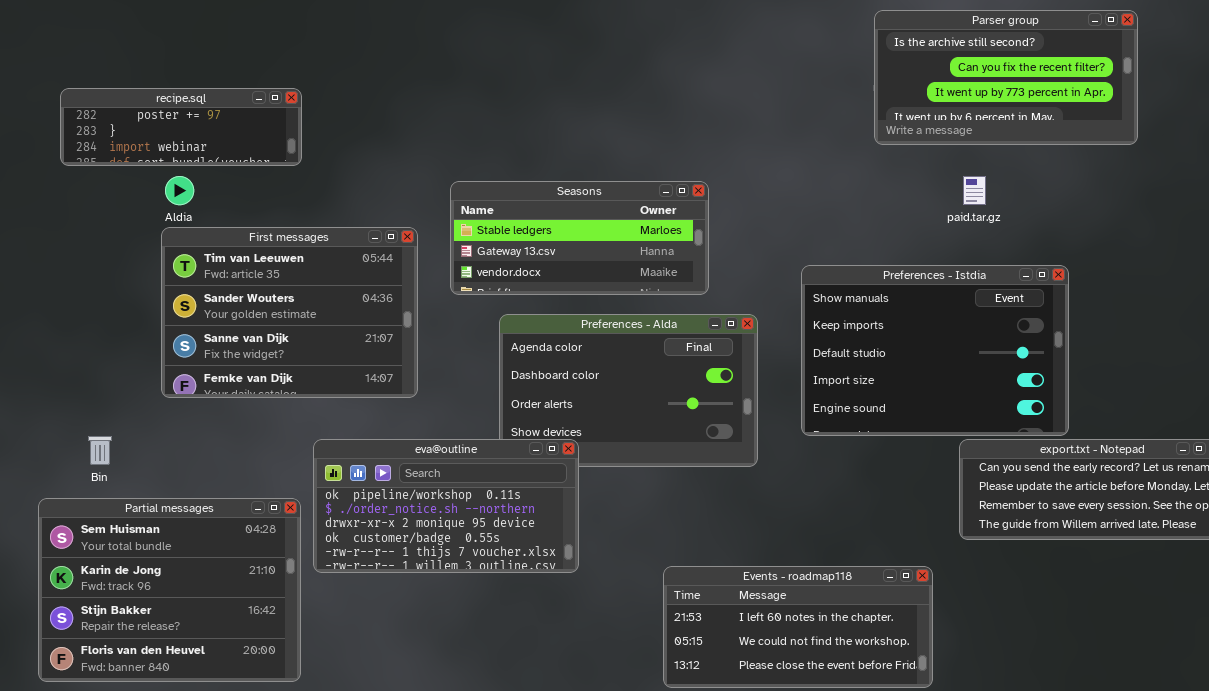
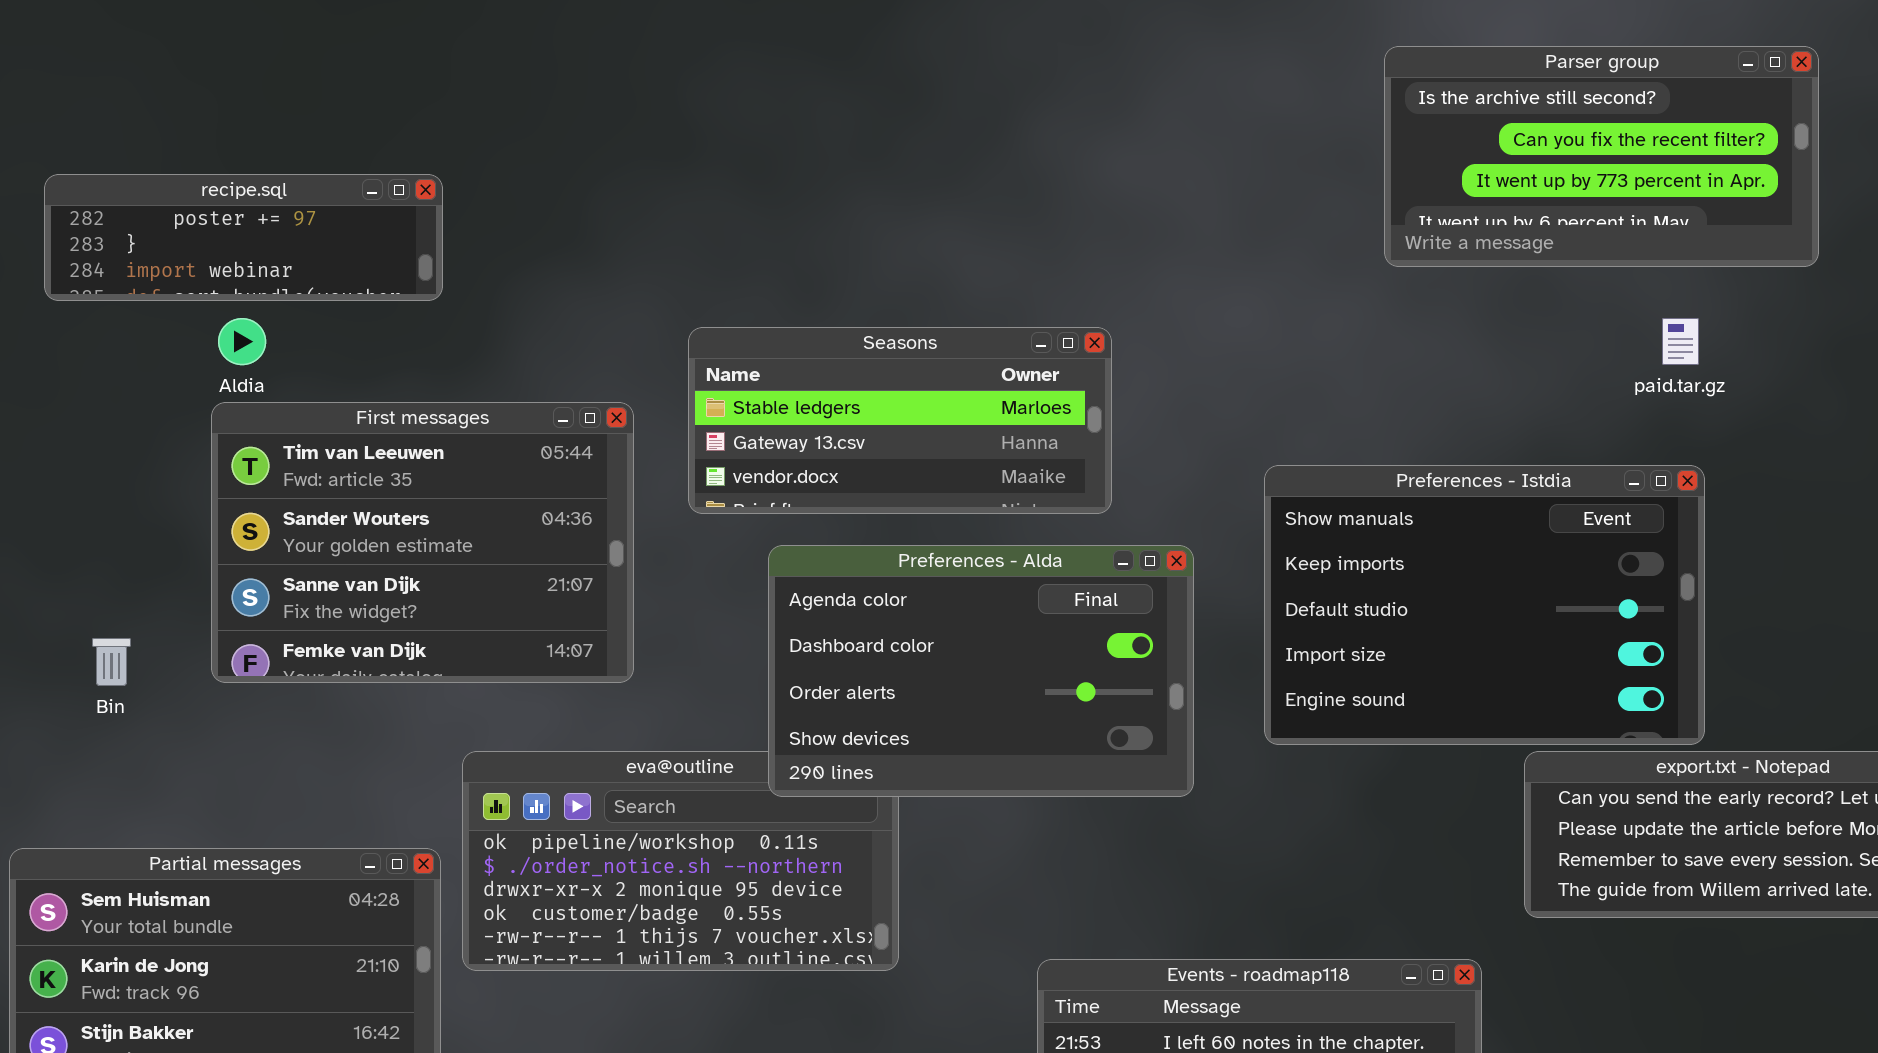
paid.tar.gz: [963,176,986,205] -> [1662,318,1699,365], moved
Preferences - Alda: [499,314,758,467] -> [768,545,1194,797], raised
Bin: [88,436,112,465] -> [92,638,131,686], moved

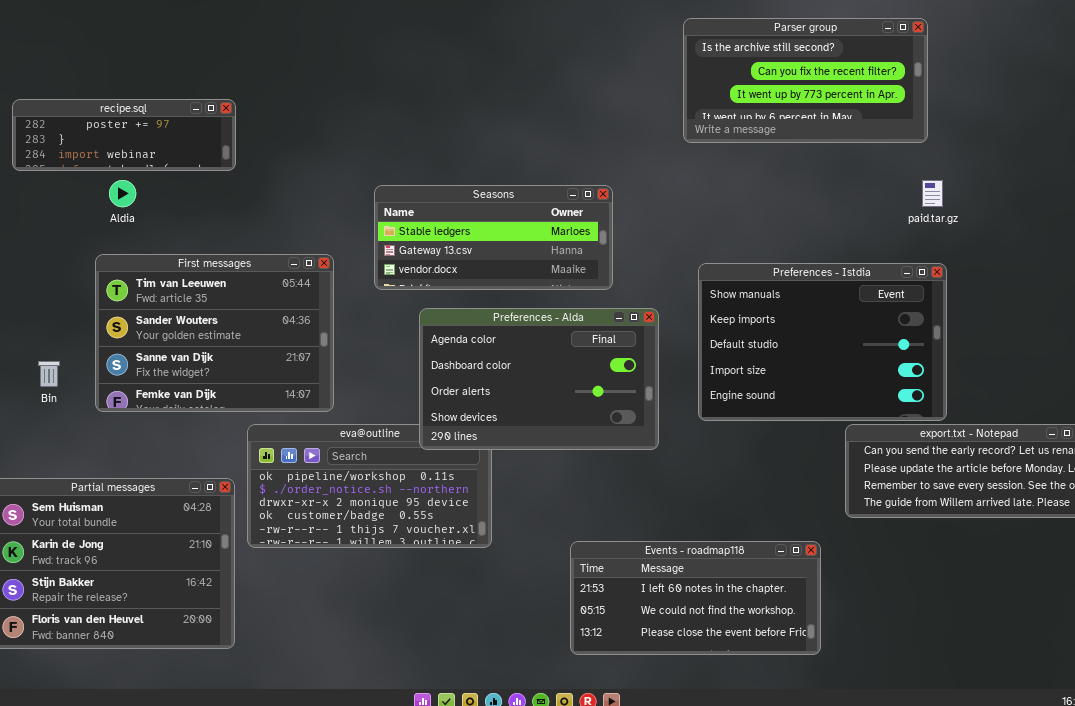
Parser group: [1384,46,1819,267] -> [683,18,928,143], moved
First messages: [211,402,634,683] -> [95,254,334,412], moved

